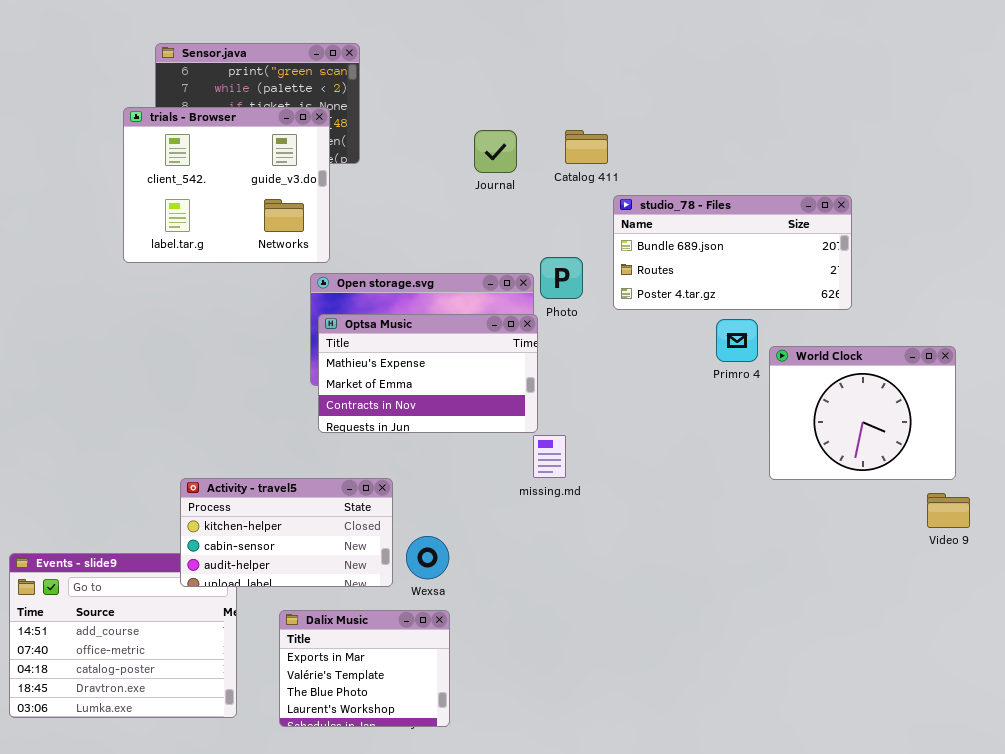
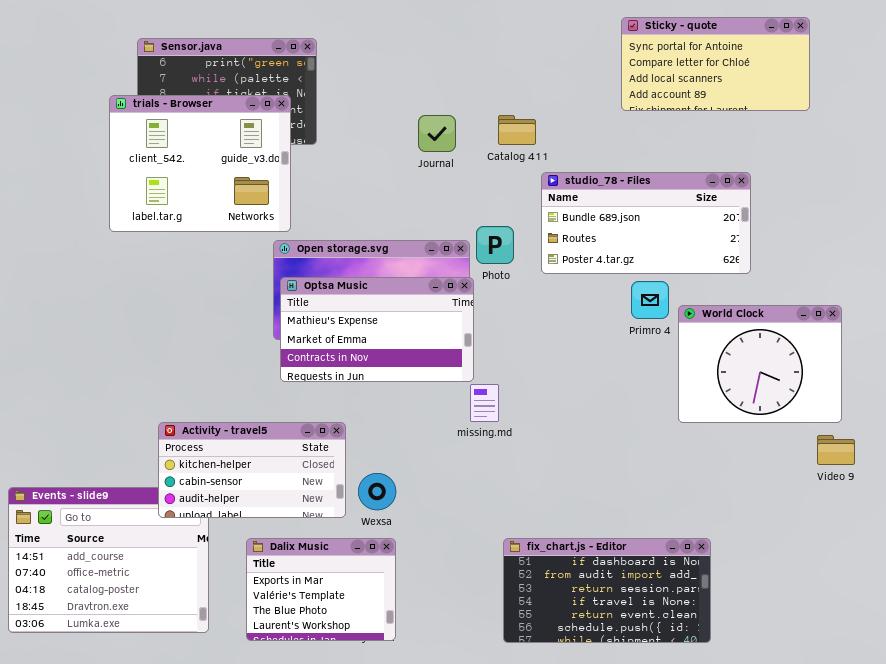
Sticky - quote: none -> [621,17,810,111], opened
fix_chart.js - Editor: none -> [503,538,711,643], opened

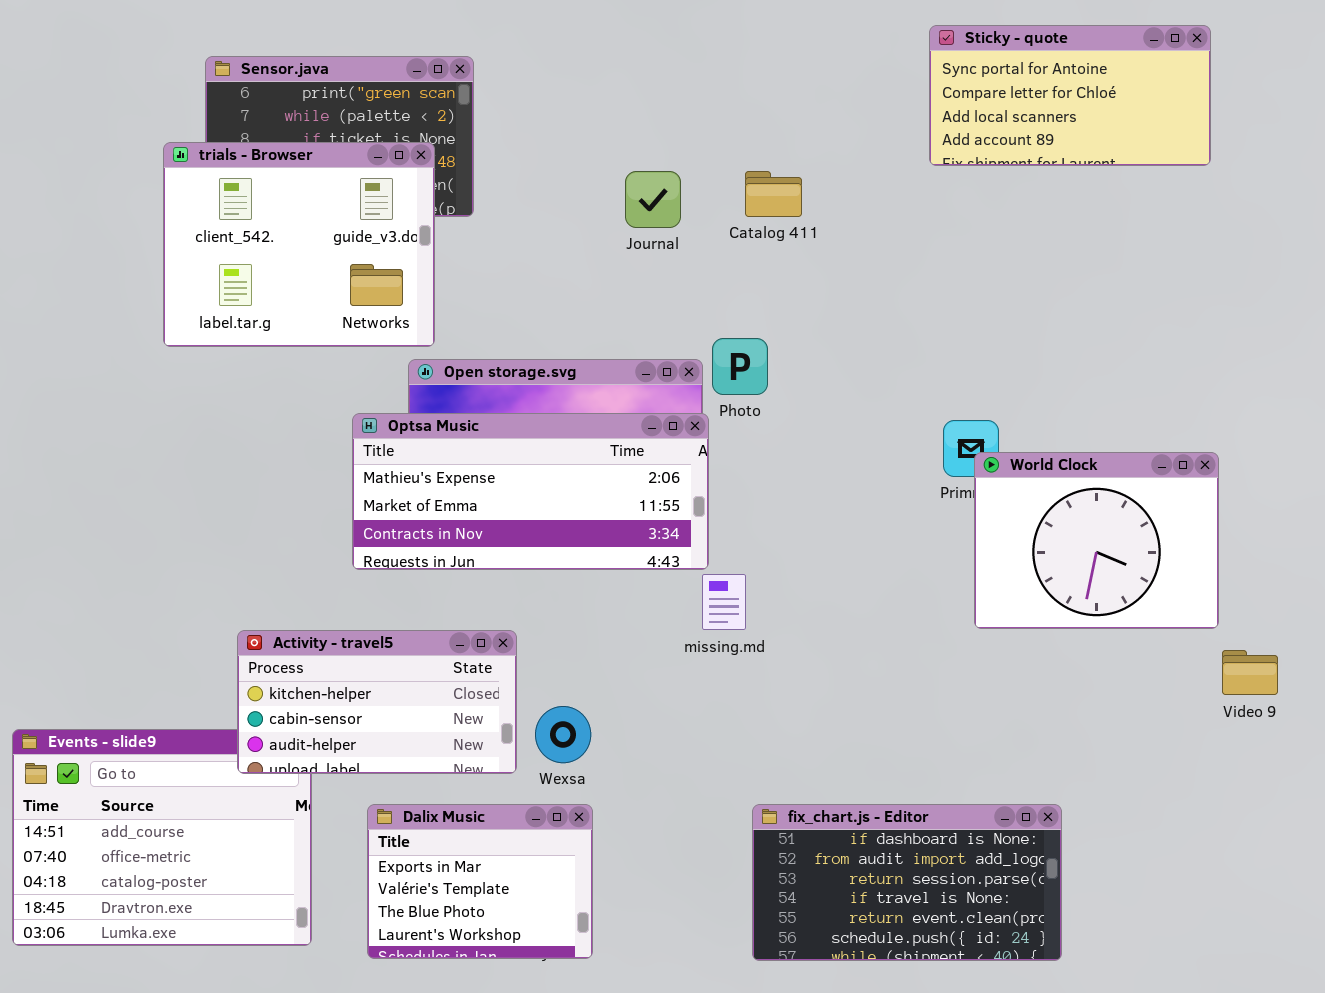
studio_78 - Files: [541,172,751,274] -> none, closed
Optsa Music: [280,277,474,382] -> [352,413,709,570], resized
World Clock: [678,305,842,423] -> [974,452,1219,629], moved

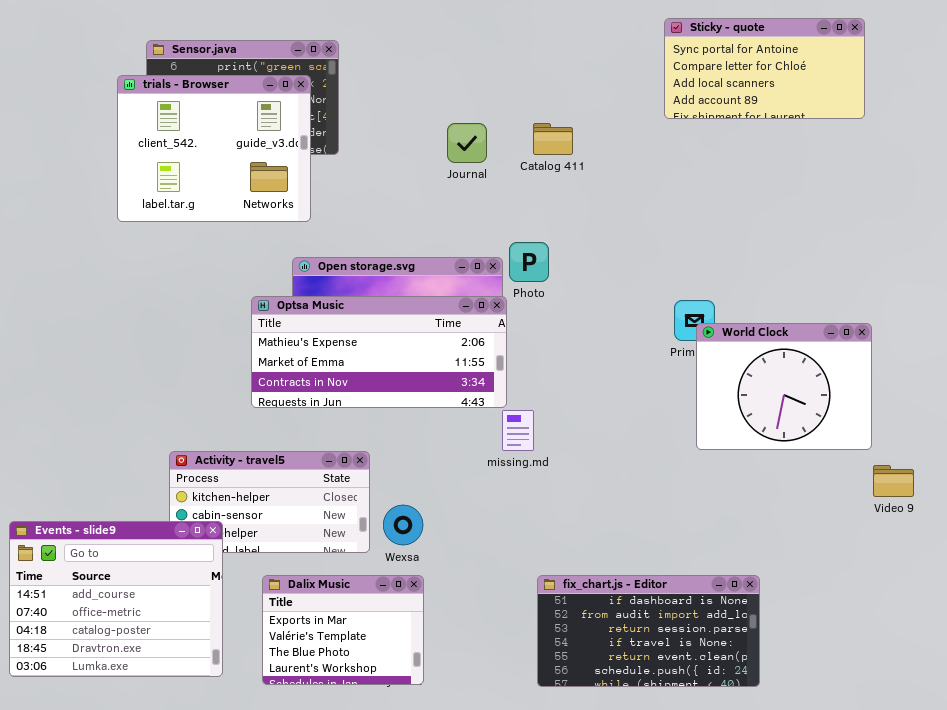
trials - Browser: [163,142,435,347] -> [117,75,311,222], moved
Events - slide9: [12,729,312,946] -> [9,521,223,677], raised

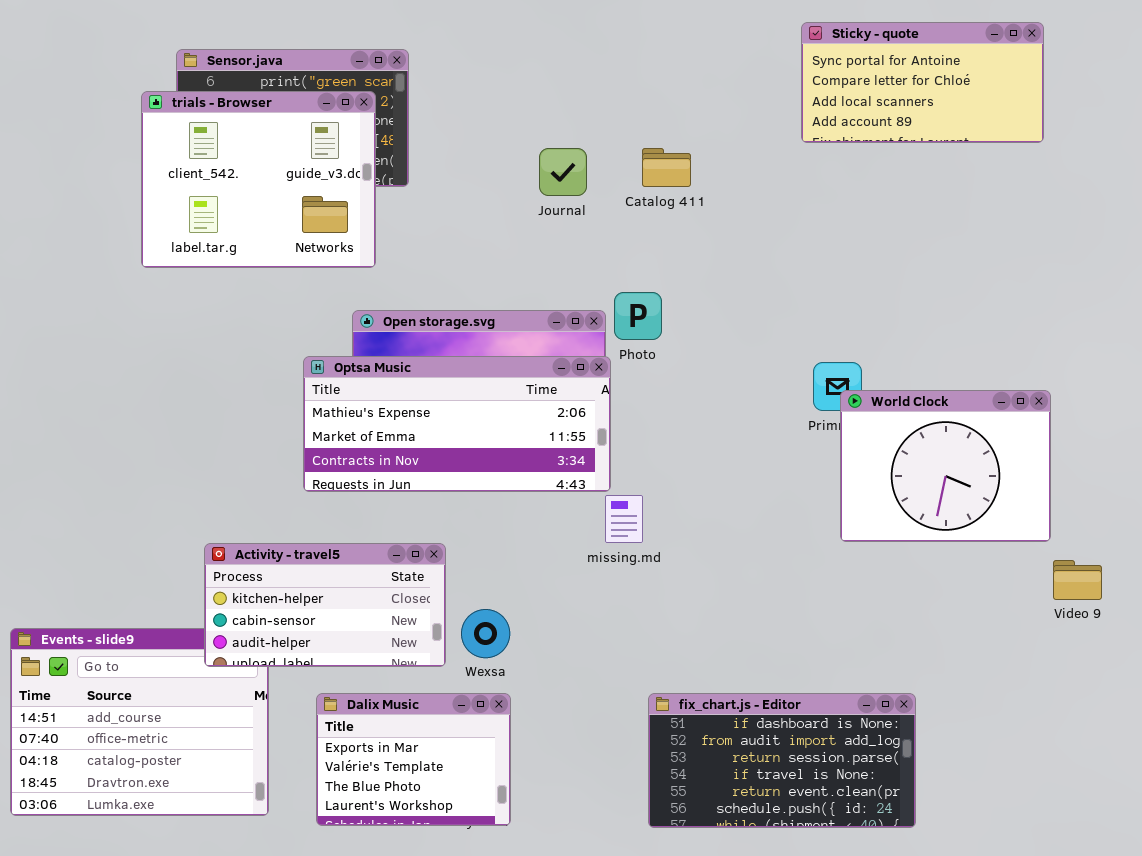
Activity - travel5: [169,451,370,553] -> [204,543,446,667], raised

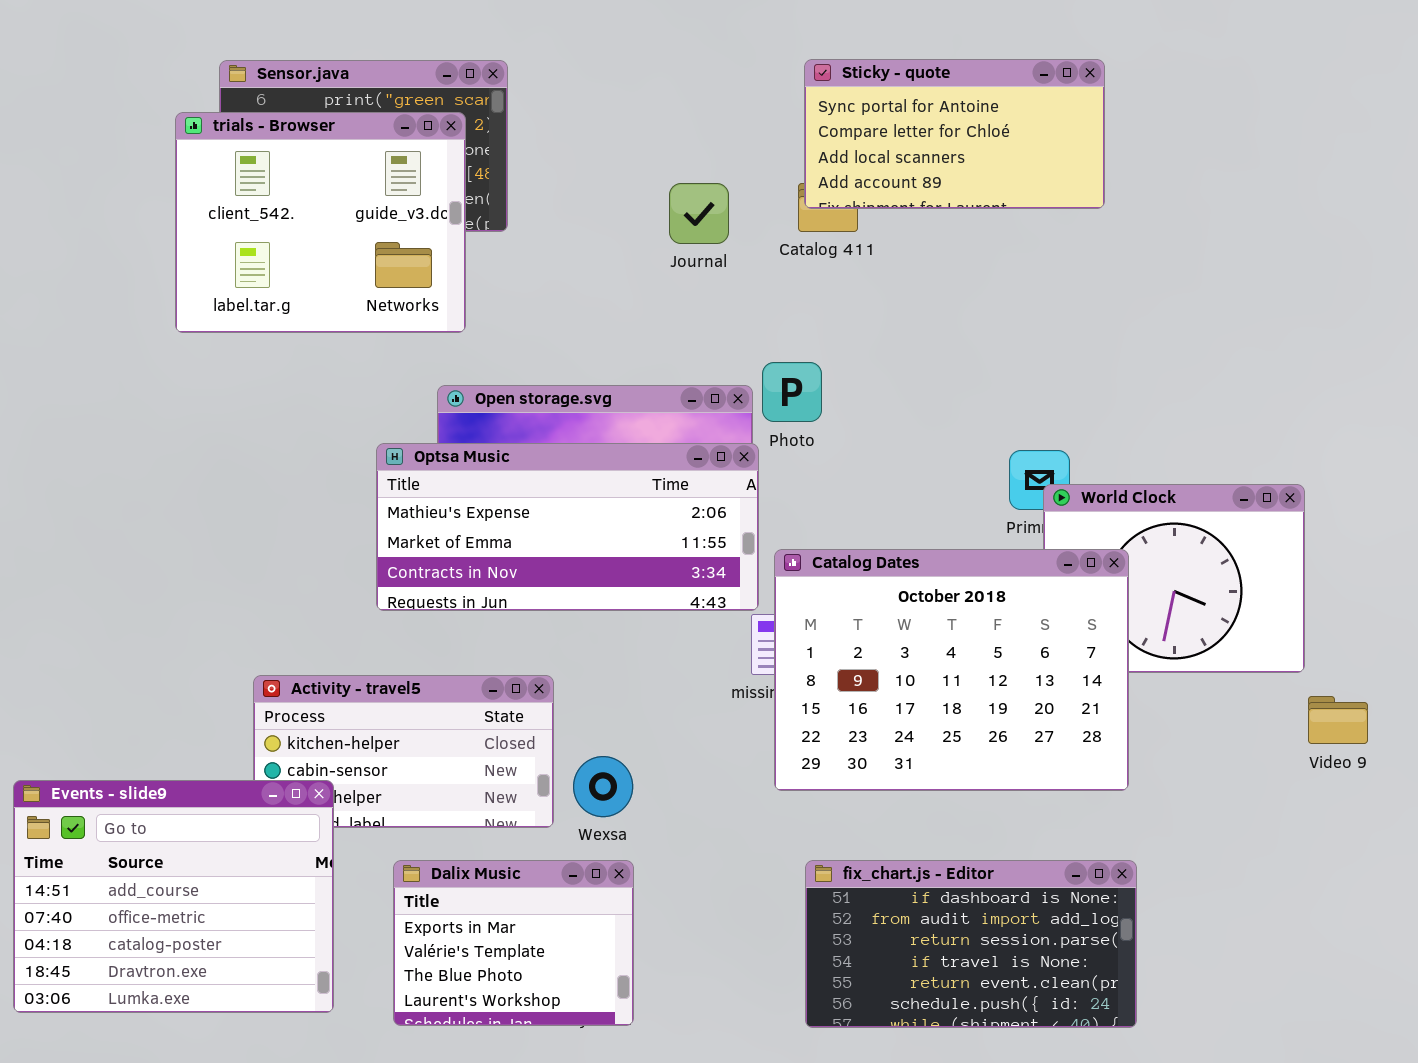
Sticky - quote: [801,22,1044,143] -> [804,59,1105,209], moved
Catalog Dates: none -> [774,549,1129,791], opened
Events - slide9: [10,628,269,816] -> [13,780,334,1013], raised

